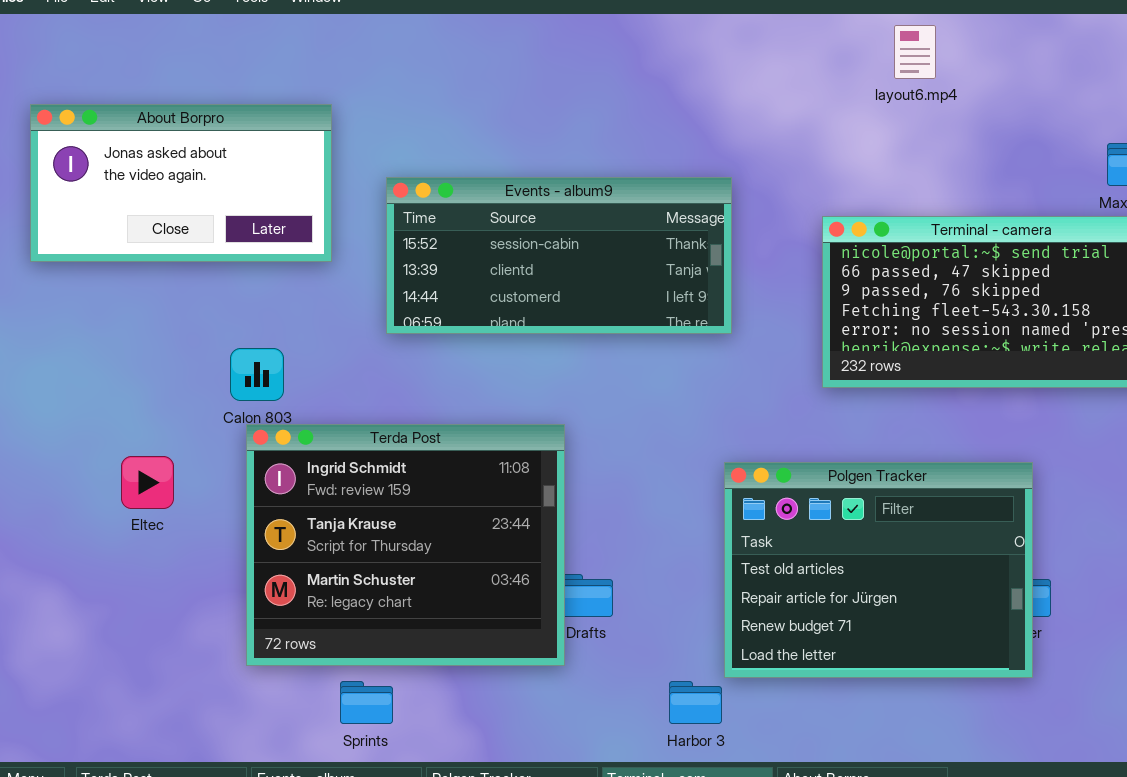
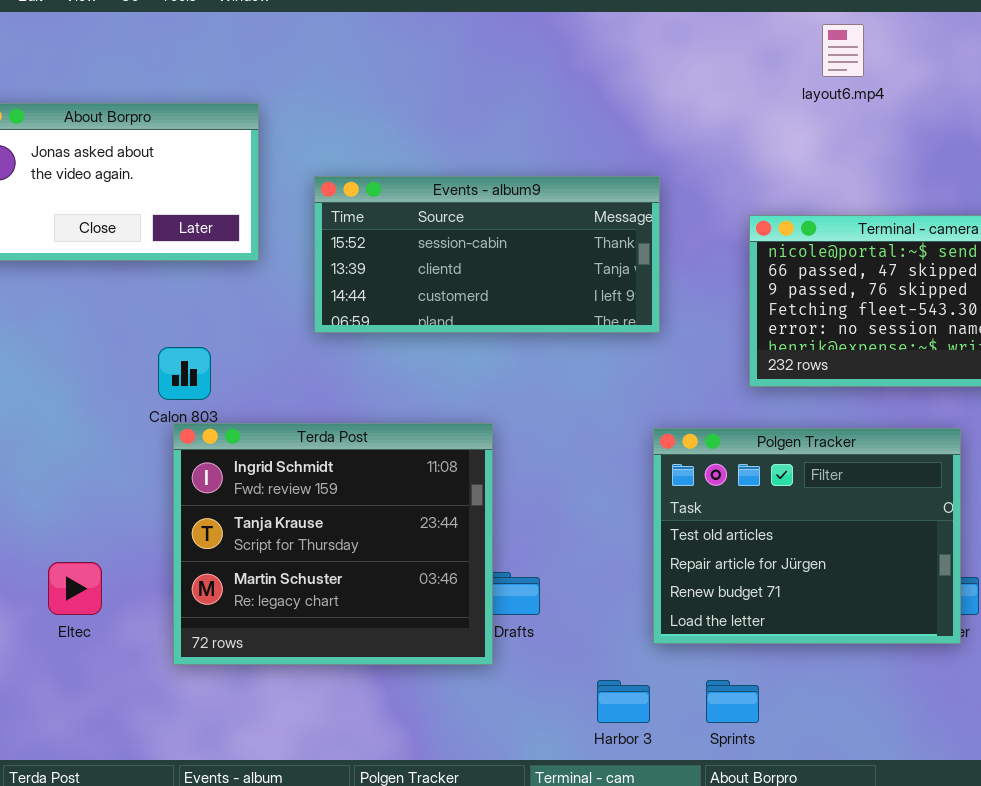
Eltec: [121,456,174,509] -> [48,562,102,615], moved
Polgen Tracker: [724,462,1033,678] -> [653,428,961,644], moved
Sprints: [340,681,393,724] -> [706,680,759,723], moved

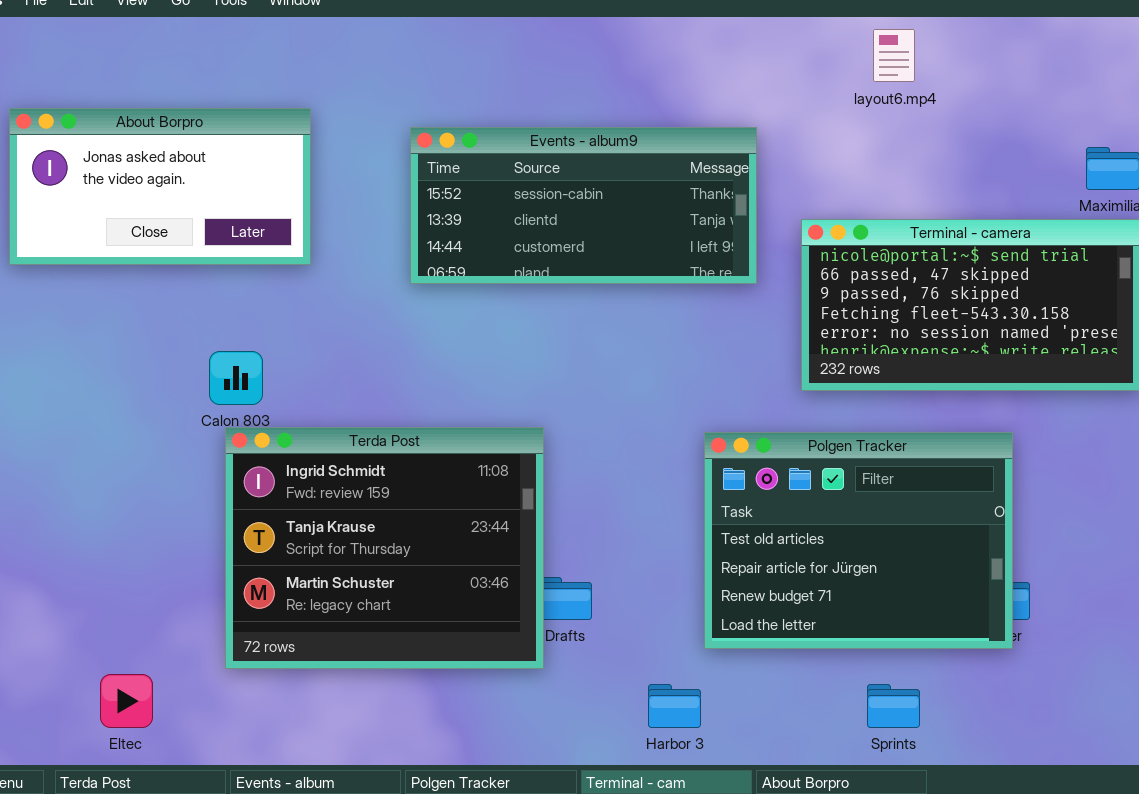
Events - album9: [314,176,660,333] -> [410,127,757,284], moved
Eltec: [48,562,102,615] -> [100,674,153,728], moved
Sprints: [706,680,759,723] -> [867,684,920,728], moved

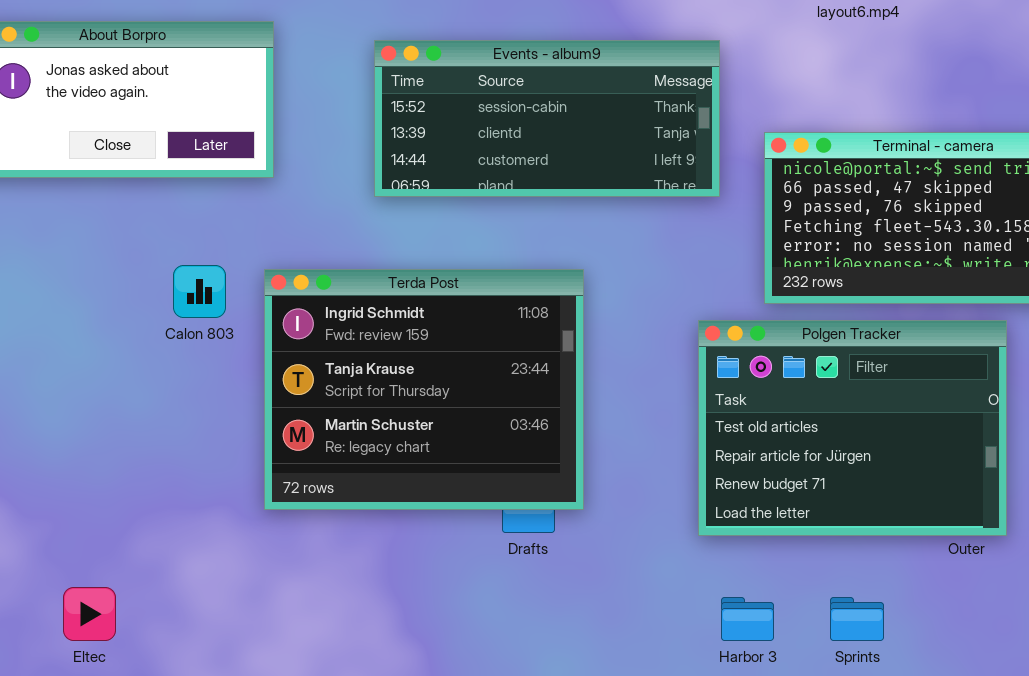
Terda Post: [225,427,544,669] -> [264,269,584,510], moved
Polgen Tracker: [704,432,1013,649] -> [698,320,1007,536], moved
Harbor 3: [648,684,701,728] -> [721,597,774,641], moved

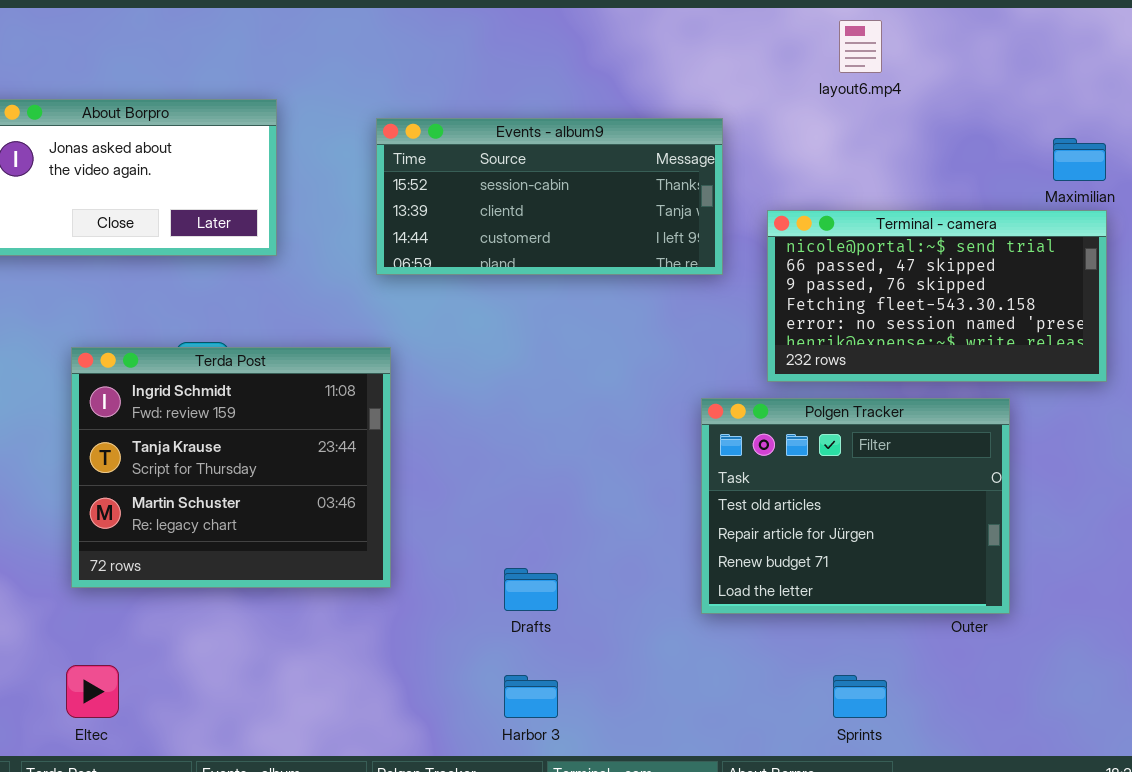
Terda Post: [264,269,584,510] -> [71,347,391,588], moved
Harbor 3: [721,597,774,641] -> [504,675,558,718], moved

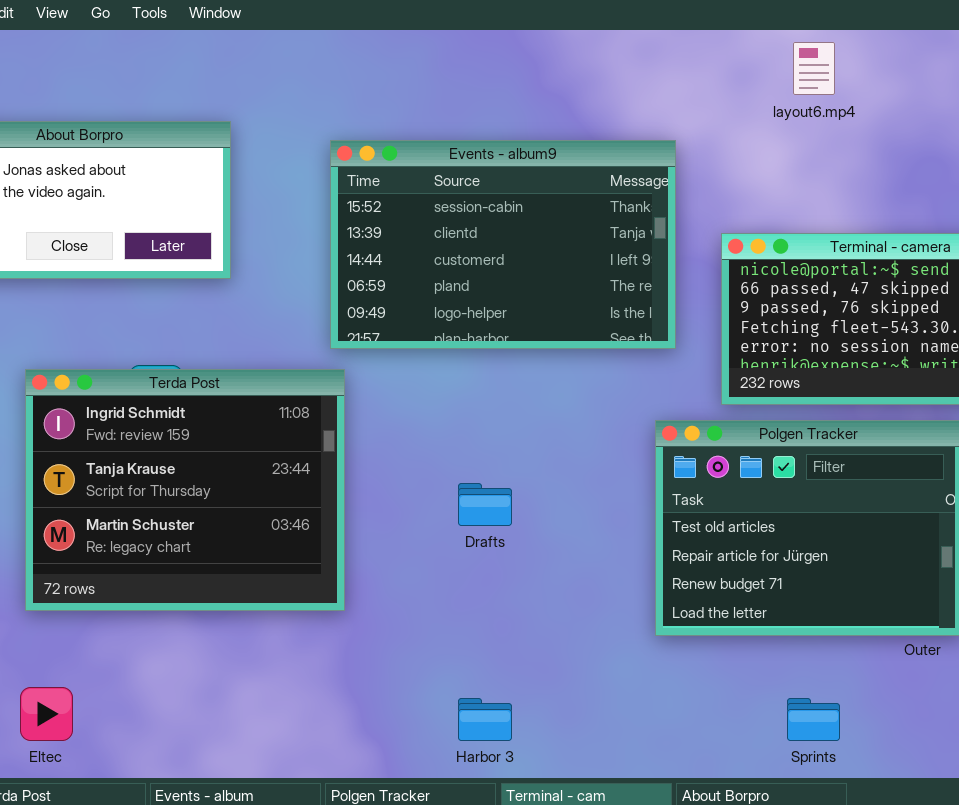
Events - album9: [376,118,723,275] -> [330,140,676,349], resized
Drafts: [504,568,558,611] -> [458,483,512,526], moved

